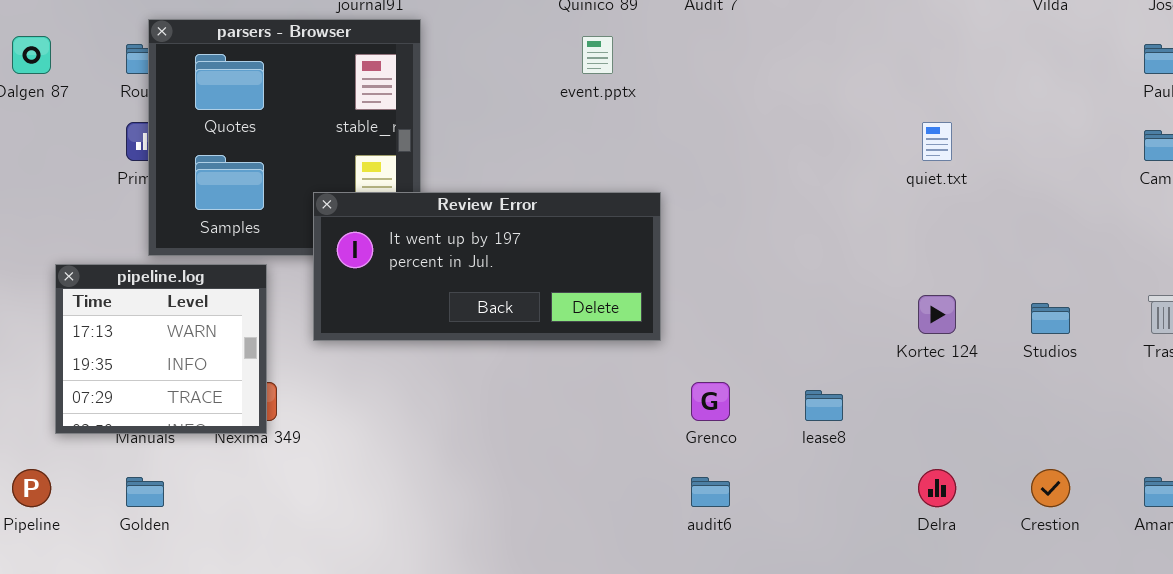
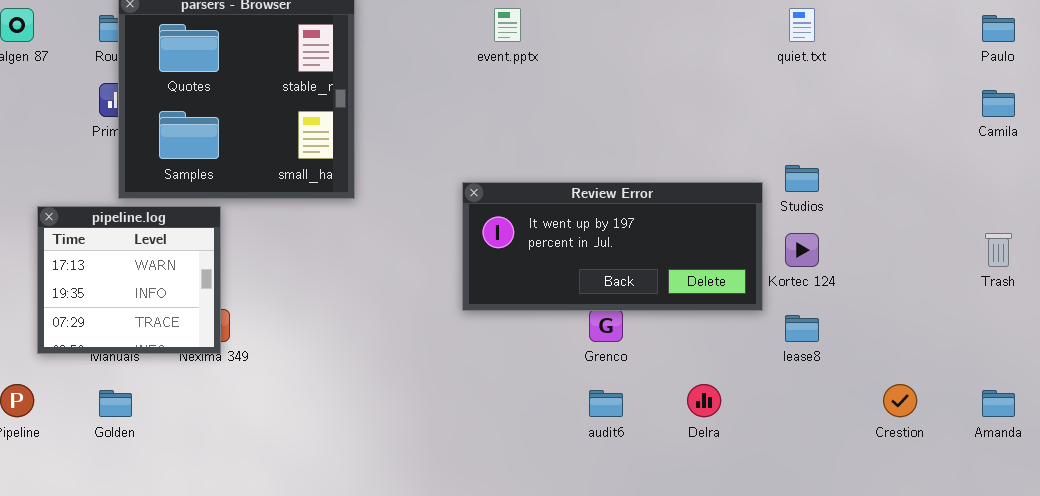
quiet.txt: [922,122,952,161] -> [789,8,815,42], moved
Review Error: [313,192,661,341] -> [462,182,763,311], moved
Studios: [1031,303,1070,334] -> [785,165,819,192], moved
lease8: [805,390,843,421] -> [785,315,819,342], moved
Delra: [918,469,956,507] -> [687,384,721,417], moved

